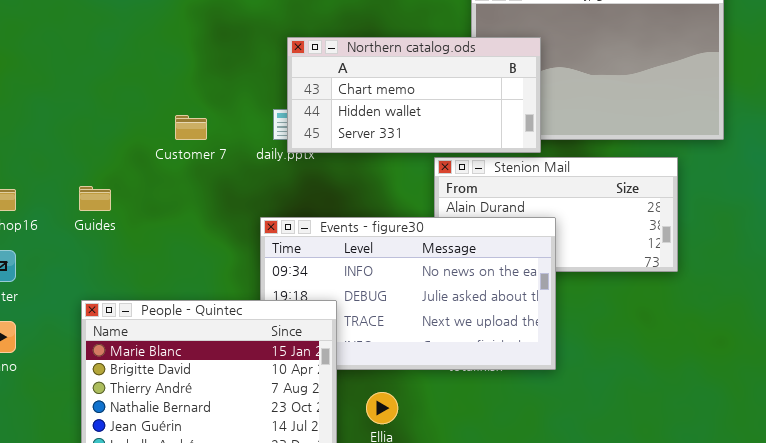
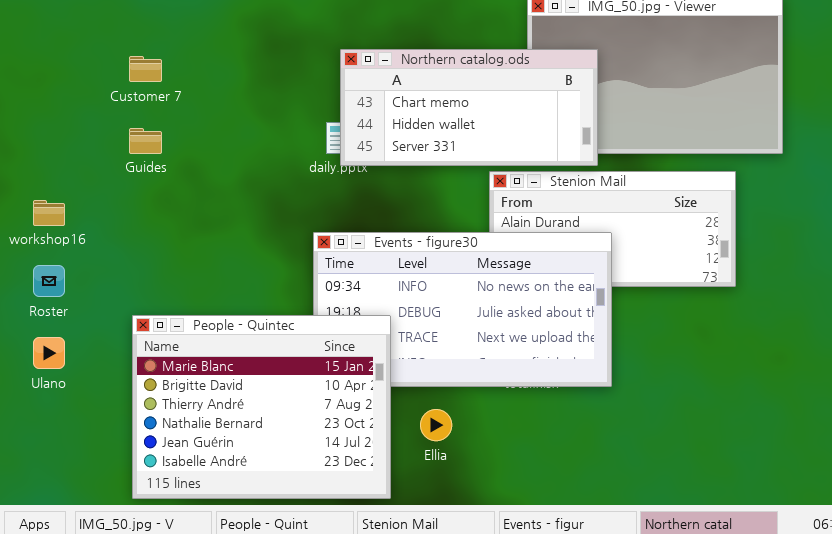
Customer 7: [175,115,207,140] -> [129,56,162,82], moved
Guides: [79,186,111,211] -> [129,128,162,154], moved

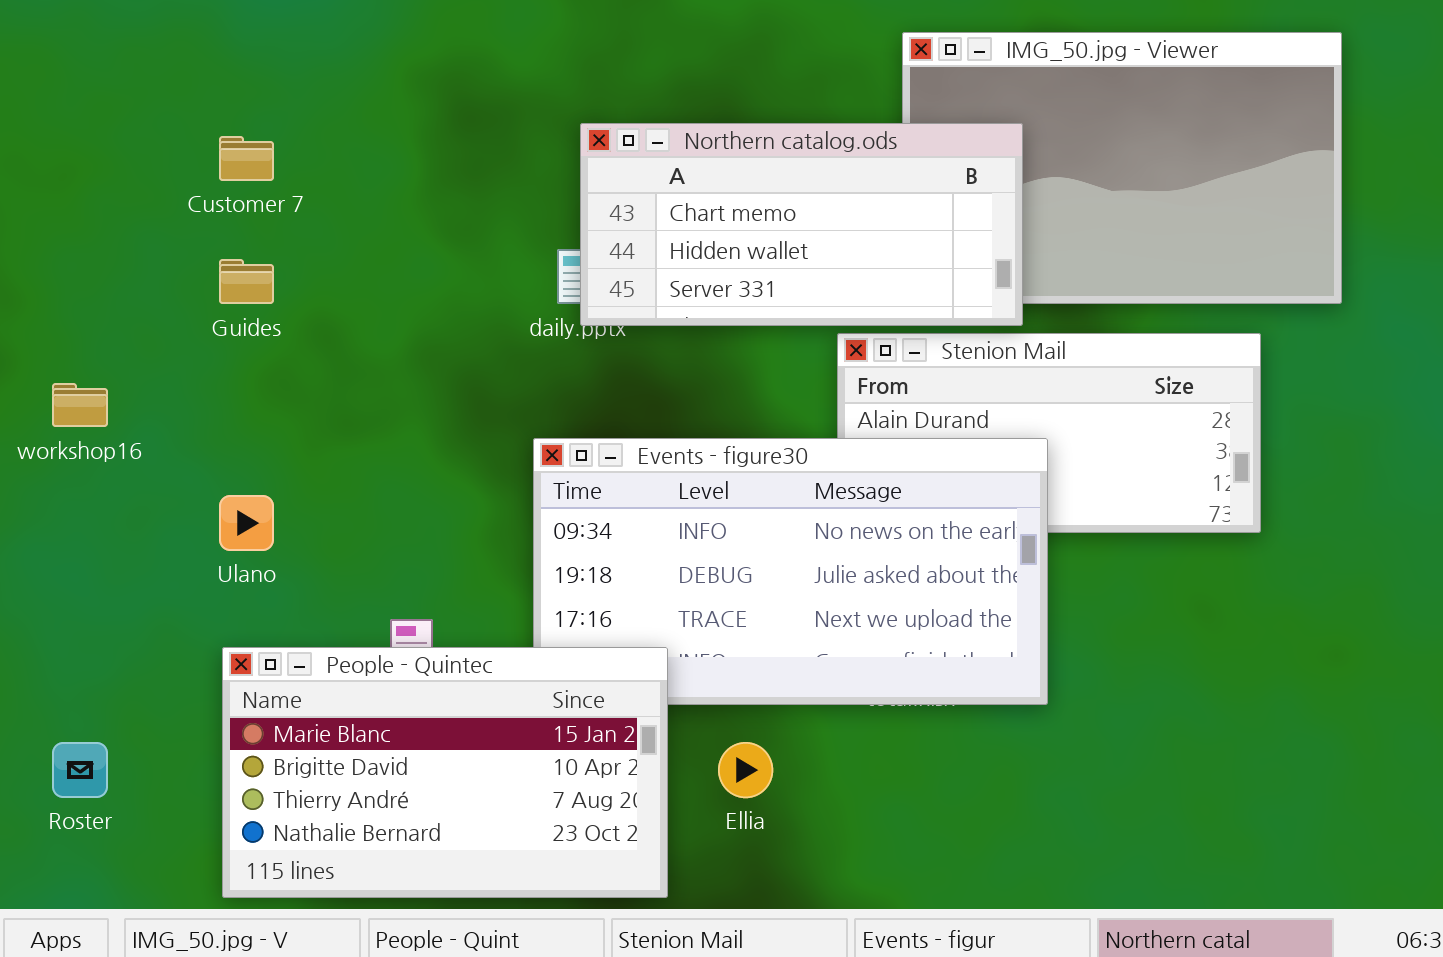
Roster: [33,265,65,297] -> [52,742,108,798], moved
People - Quintec: [132,315,391,499] -> [222,647,668,898], resized
Ulano: [33,337,65,369] -> [219,495,274,551], moved

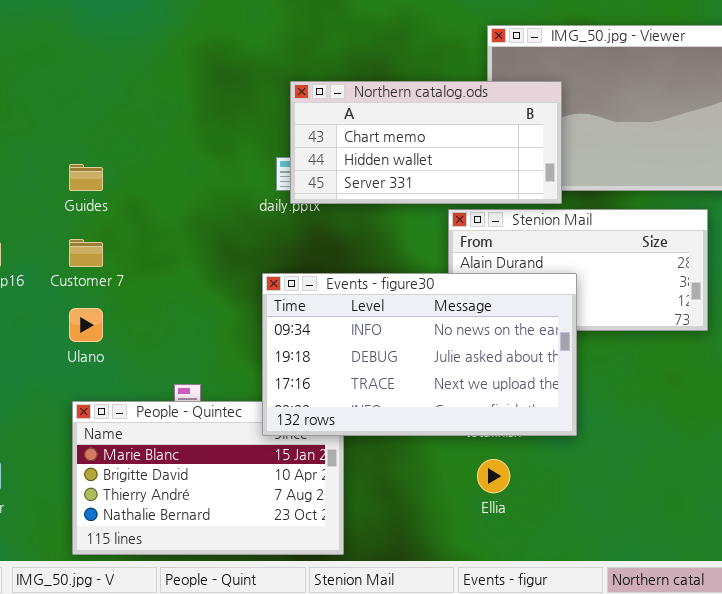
Customer 7: [219,136,274,181] -> [69,239,103,267], moved
Events - figure30: [533,438,1048,705] -> [262,273,577,436], raised
Ellia: [718,742,773,798] -> [477,459,510,493], moved

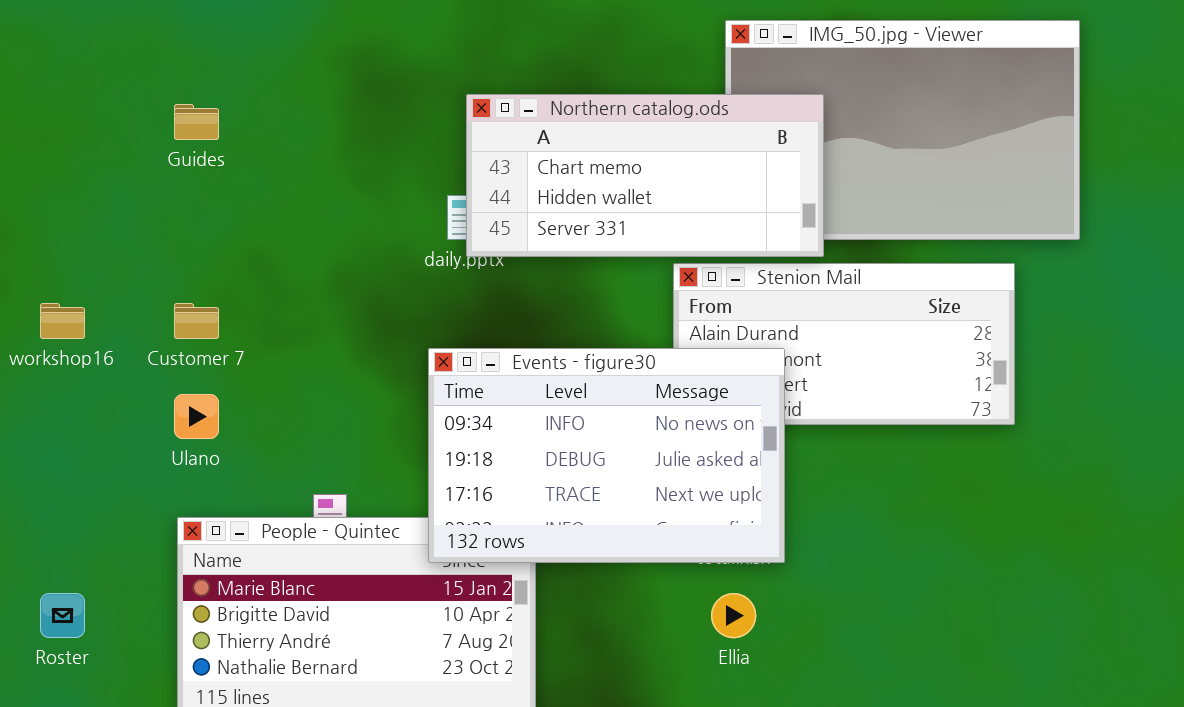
Guides: [69,164,103,191] -> [174,104,219,140], moved
Events - figure30: [262,273,577,436] -> [428,348,785,563], resized

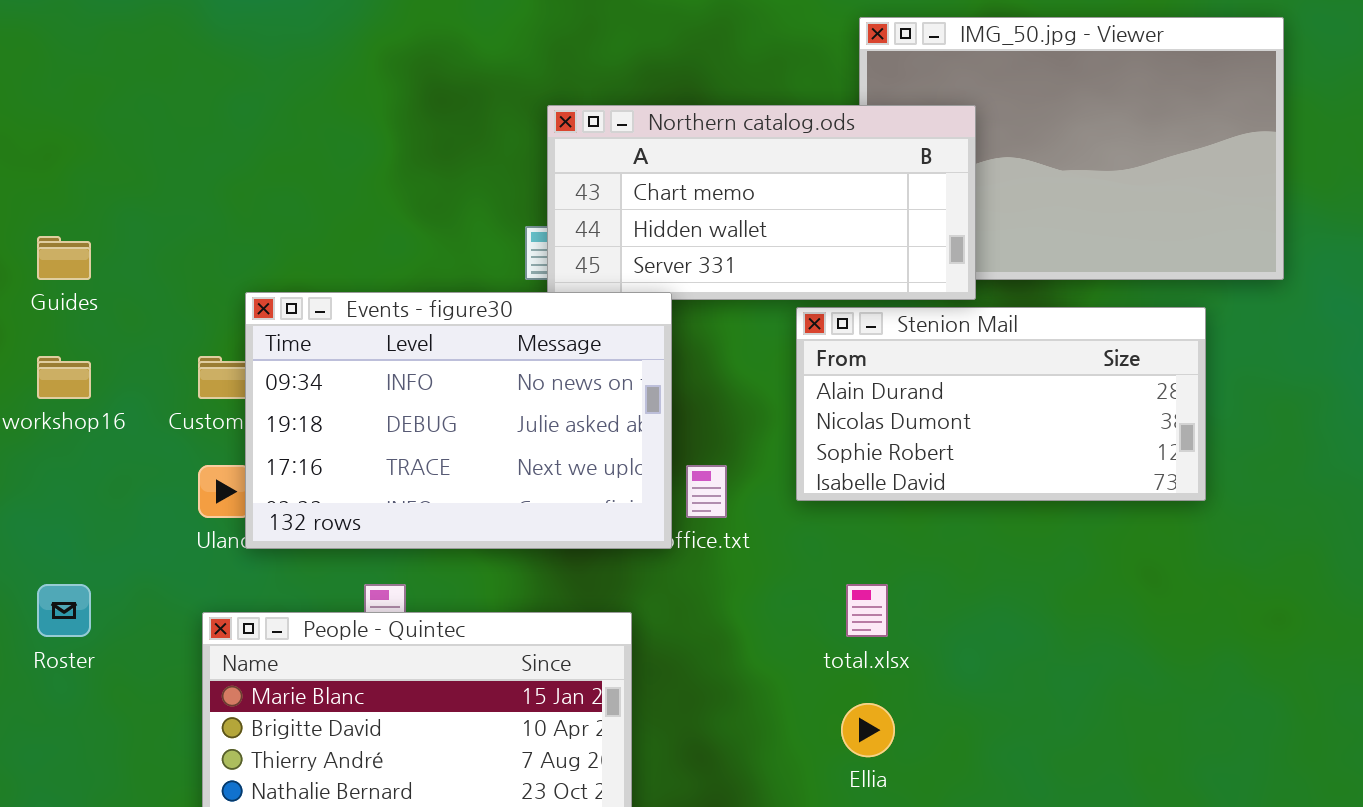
Guides: [174,104,219,140] -> [37,236,91,280], moved
Events - figure30: [428,348,785,563] -> [245,292,672,549], moved
Roster: [40,593,85,638] -> [37,584,91,637], moved

